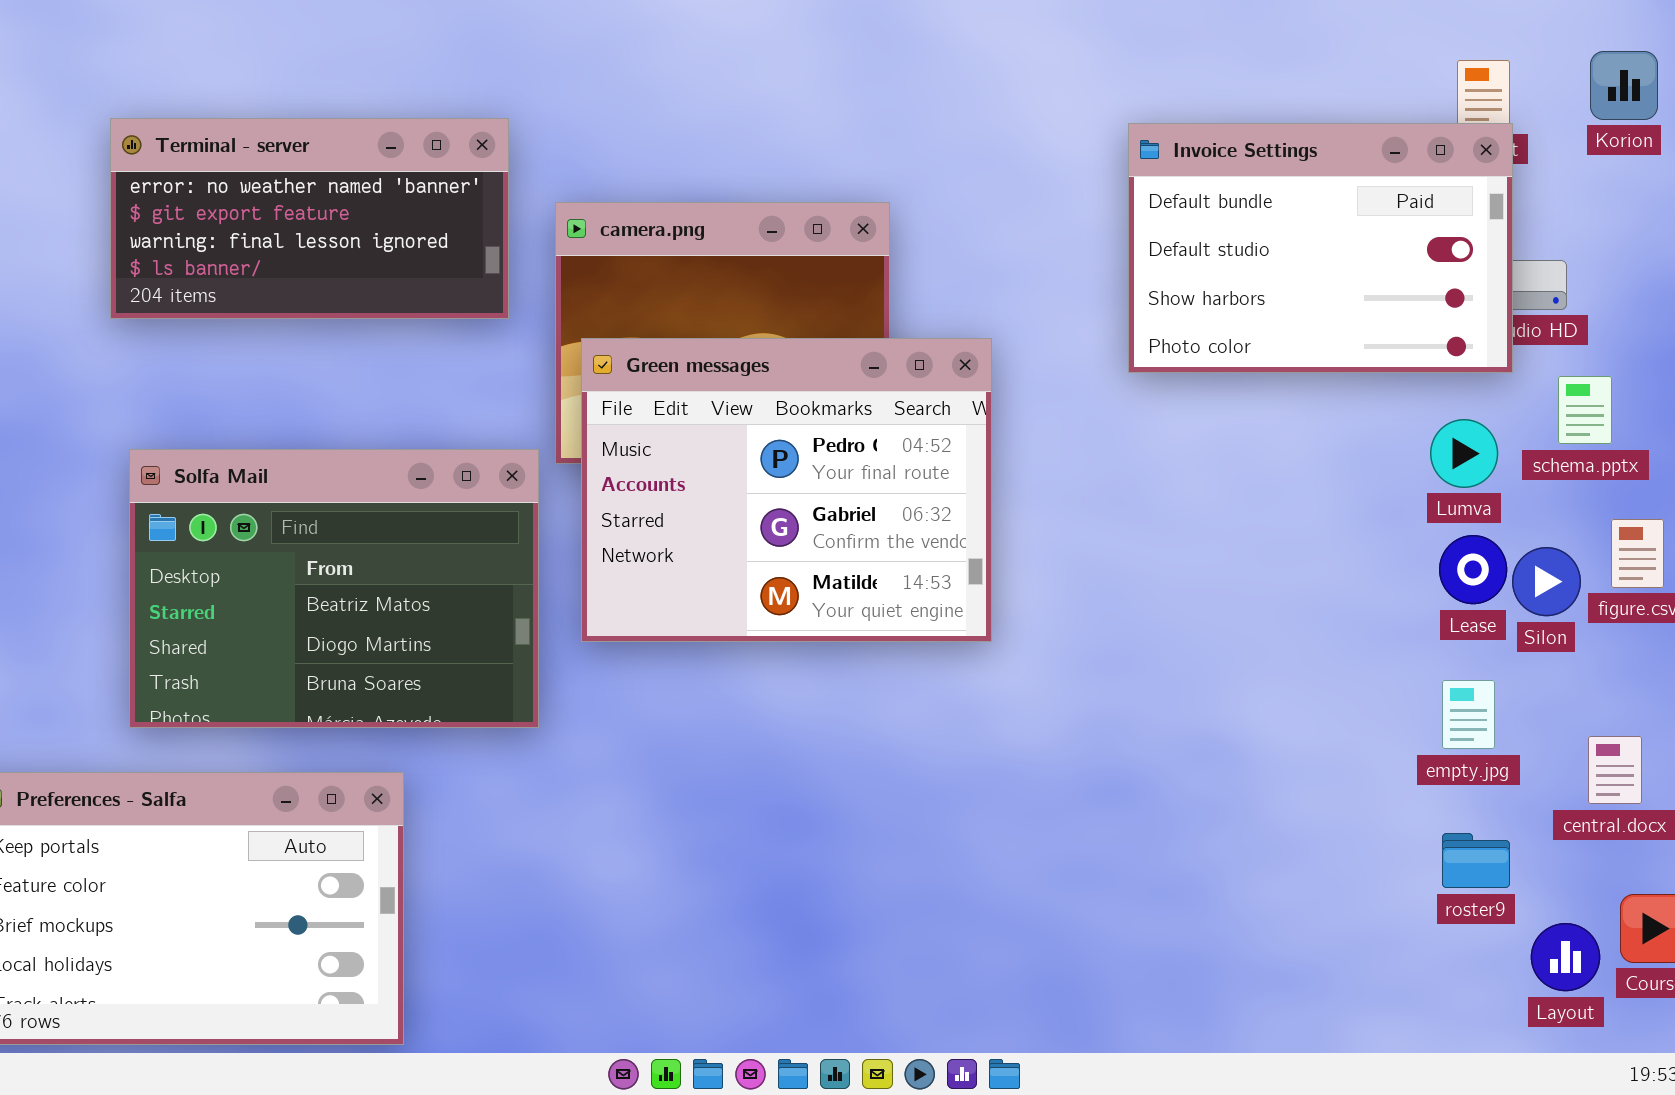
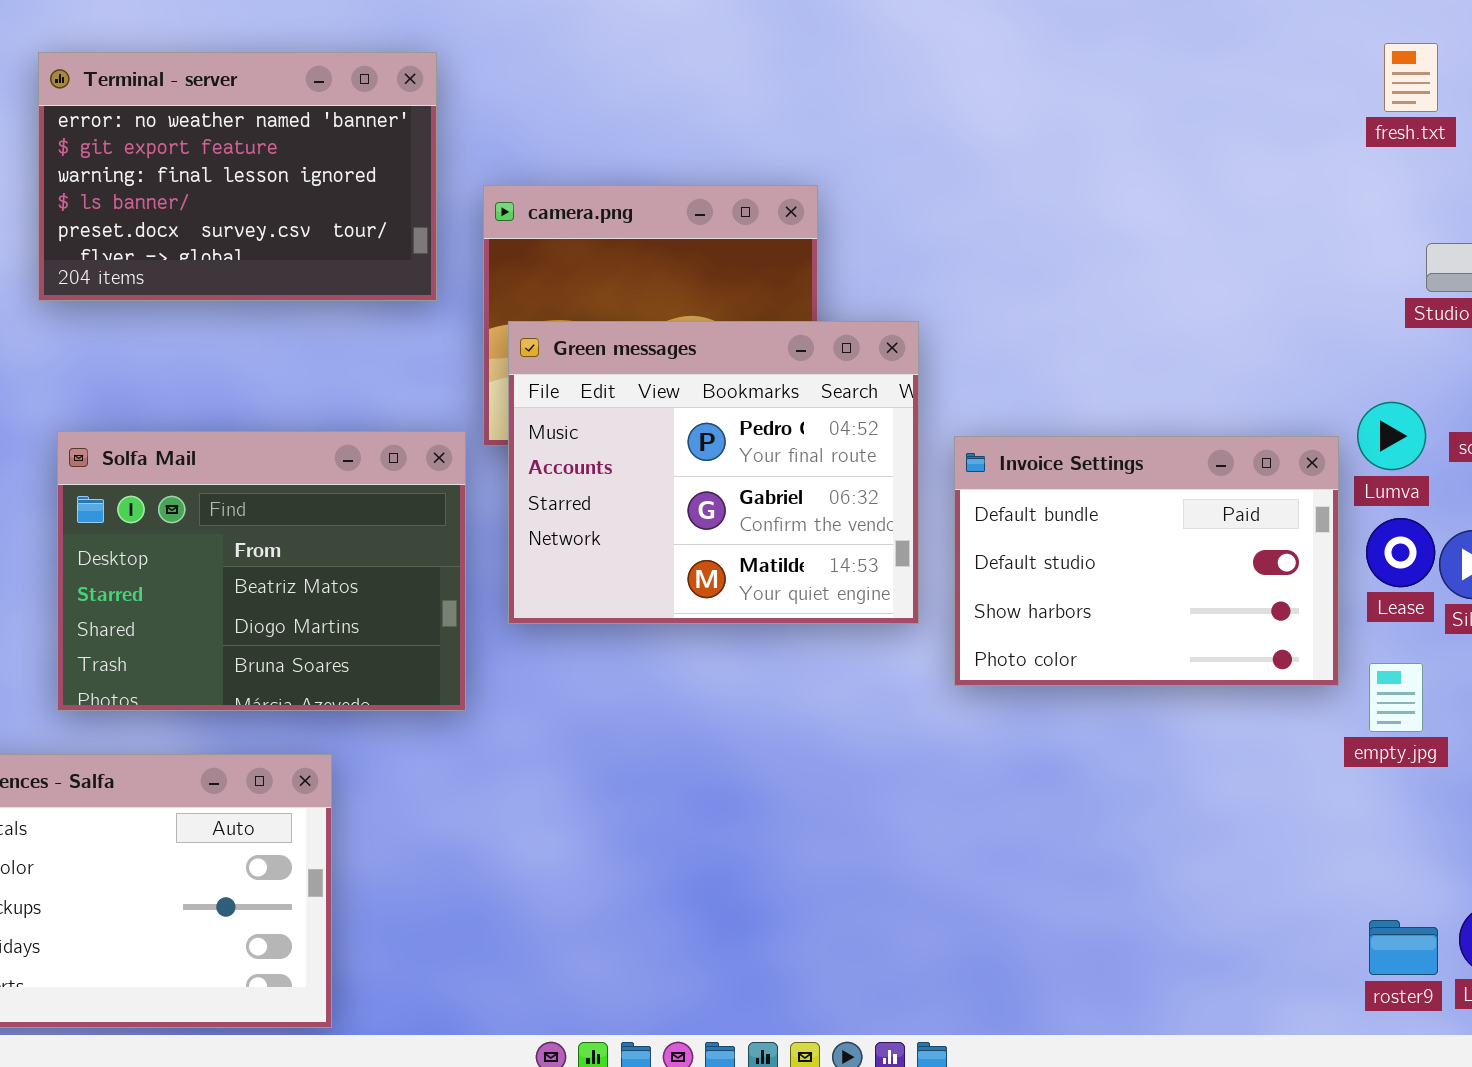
Terminal - server: [110,118,509,319] -> [38,52,437,301], resized
Invoice Settings: [1128,123,1513,373] -> [954,436,1339,686], moved
roster9: [1442,833,1510,888] -> [1369,920,1438,975], moved

